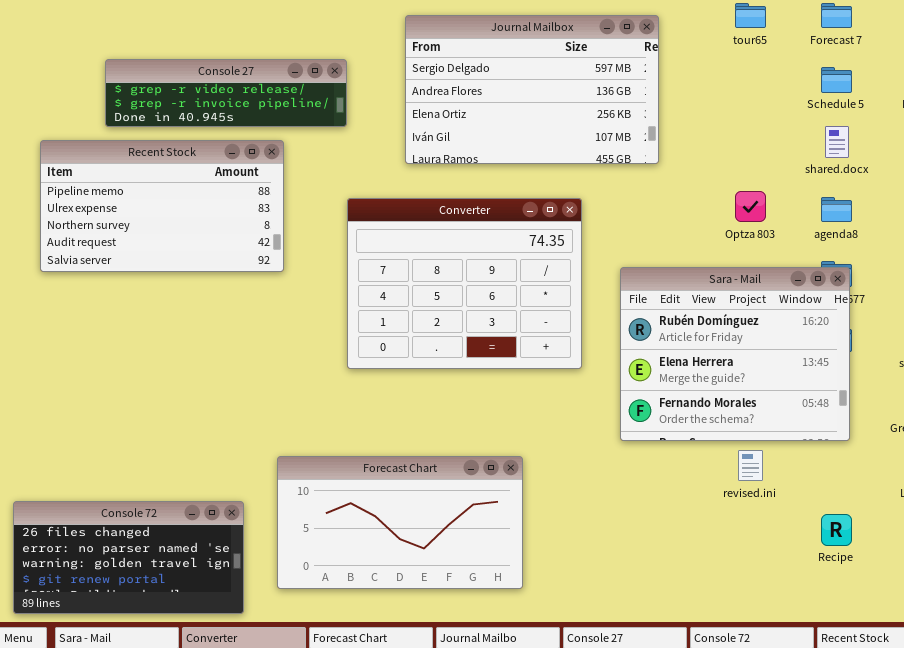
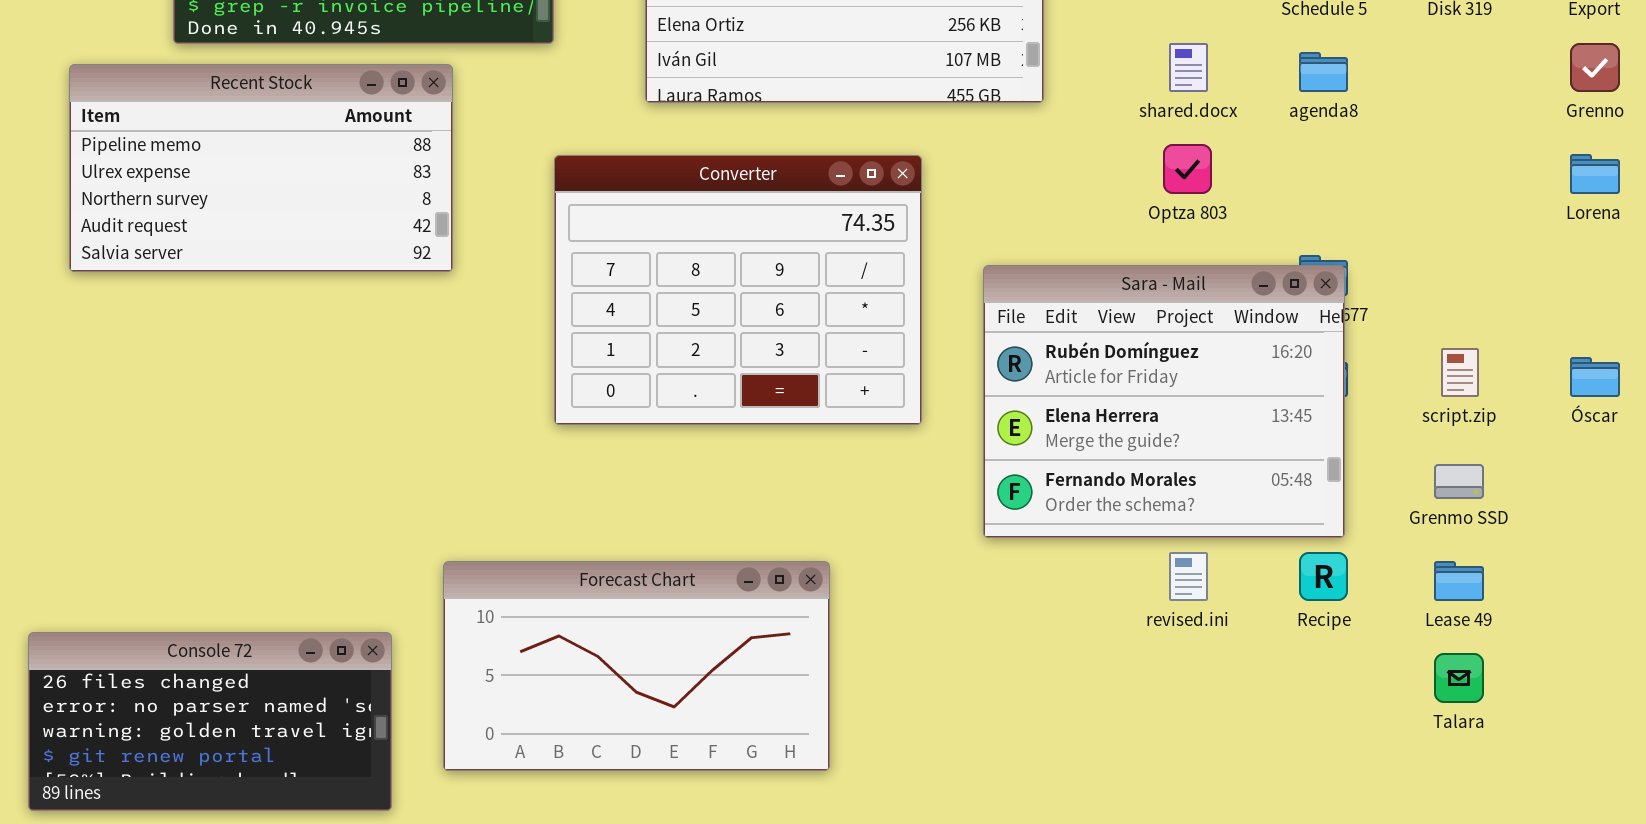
shared.docx: [825,126,849,158] -> [1169,43,1208,92], moved
agenda8: [821,197,852,222] -> [1299,52,1348,92], moved
Recipe: [821,514,852,546] -> [1299,552,1348,601], moved

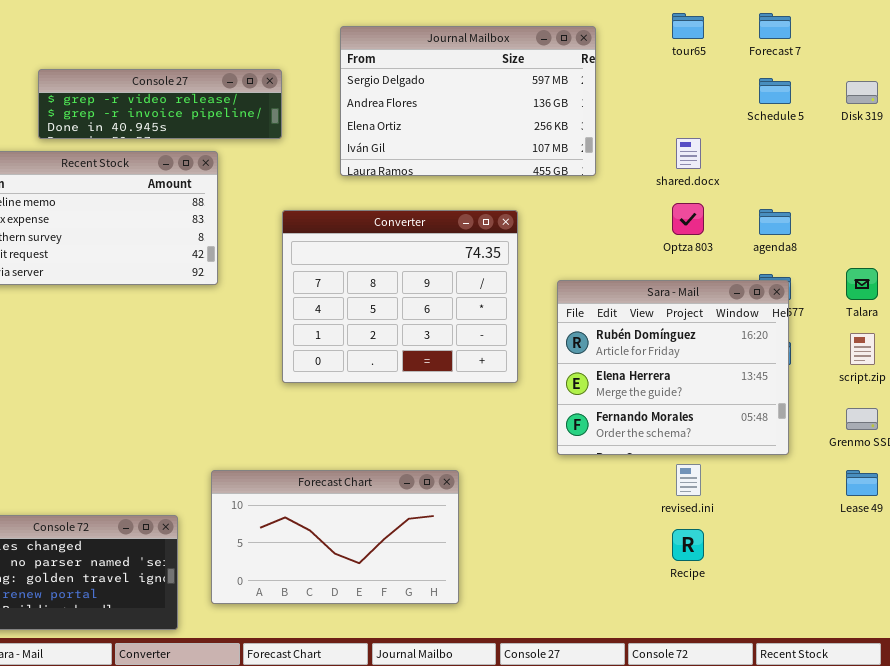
agenda8: [1299,52,1348,92] -> [759,209,791,235], moved
Recipe: [1299,552,1348,601] -> [672,529,704,561], moved
Talara: [1434,653,1484,703] -> [846,268,878,300], moved

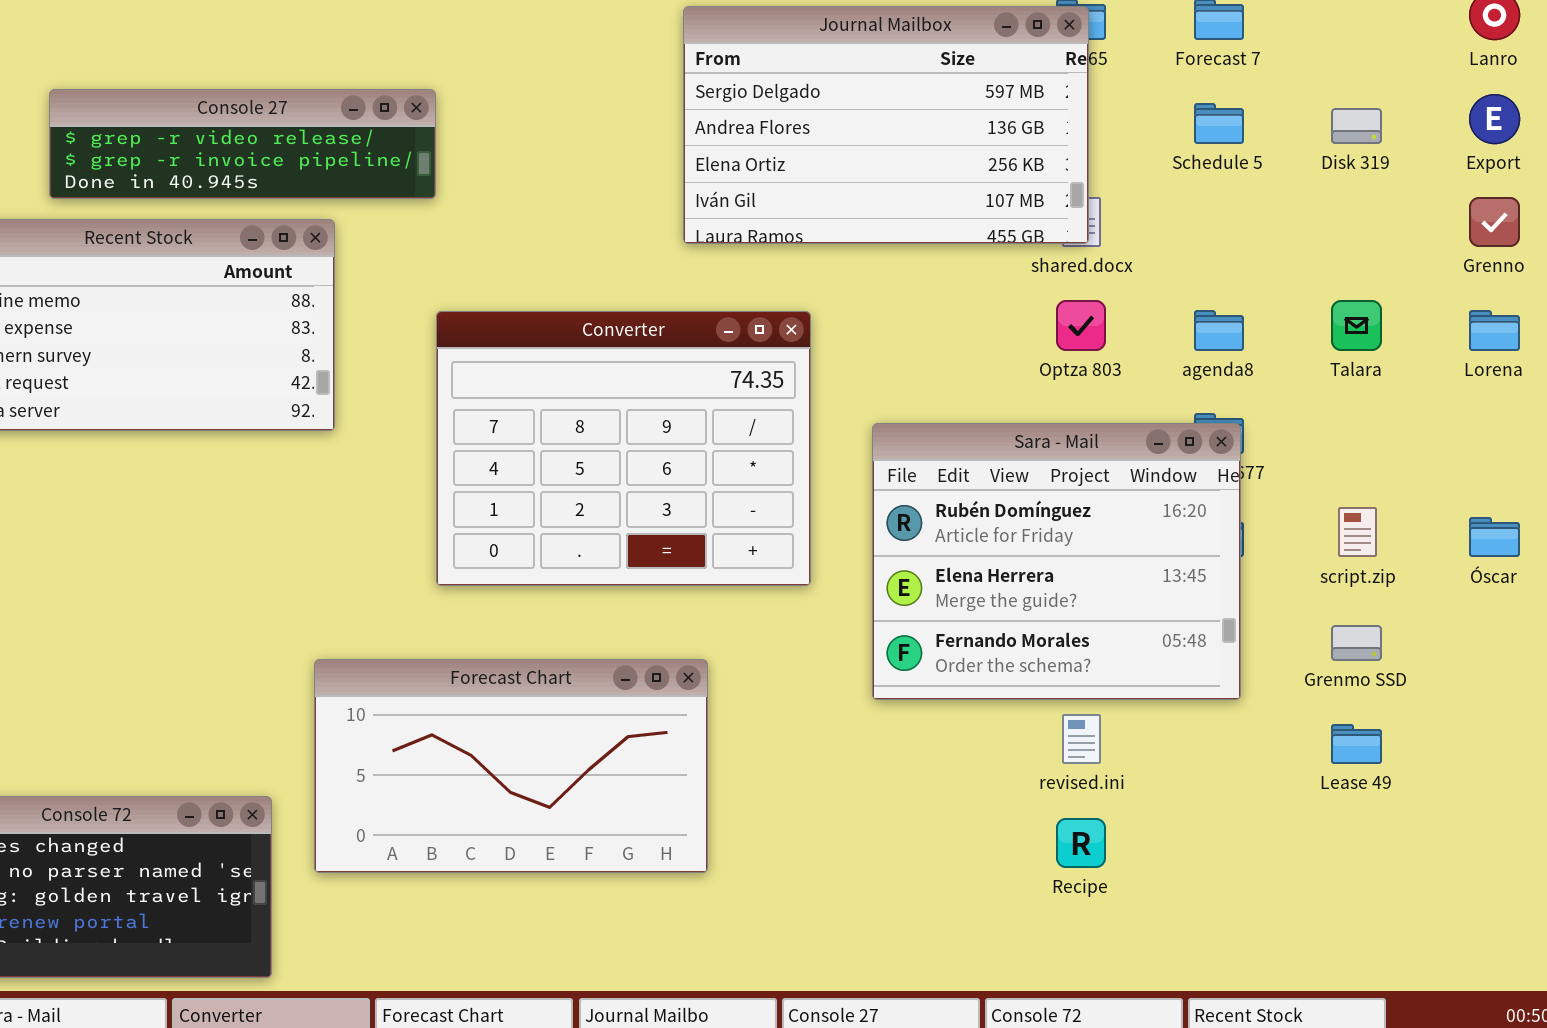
Journal Mailbox: [340,26,596,176] -> [683,6,1089,244], moved
Talara: [846,268,878,300] -> [1331,300,1382,351], moved
Forecast Chart: [211,470,459,604] -> [314,659,708,873], moved

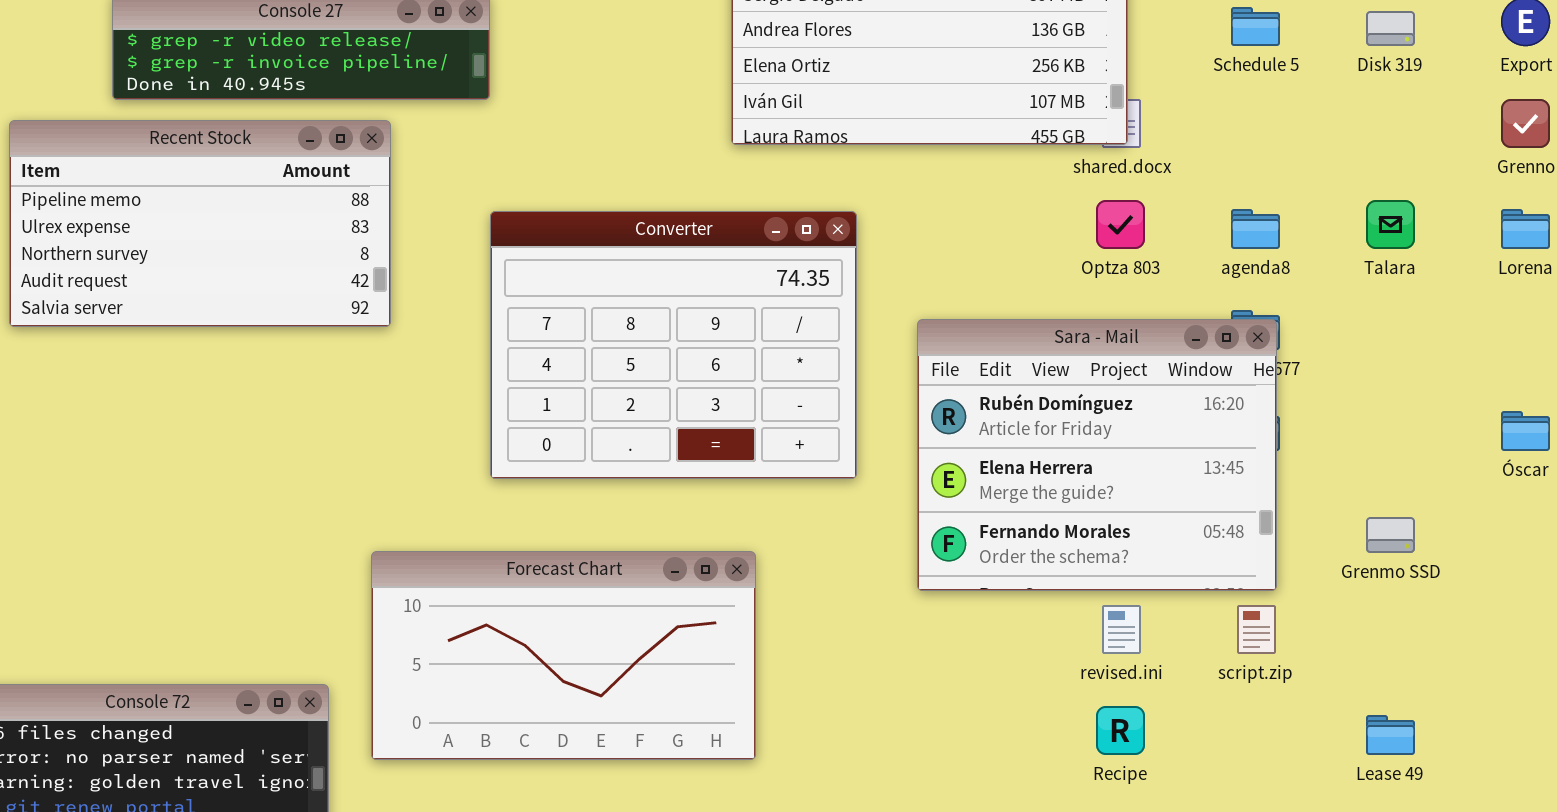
script.zip: [1338,507,1377,557] -> [1237,605,1276,654], moved
Lease 49: [1331,724,1382,764] -> [1366,715,1415,755], moved

